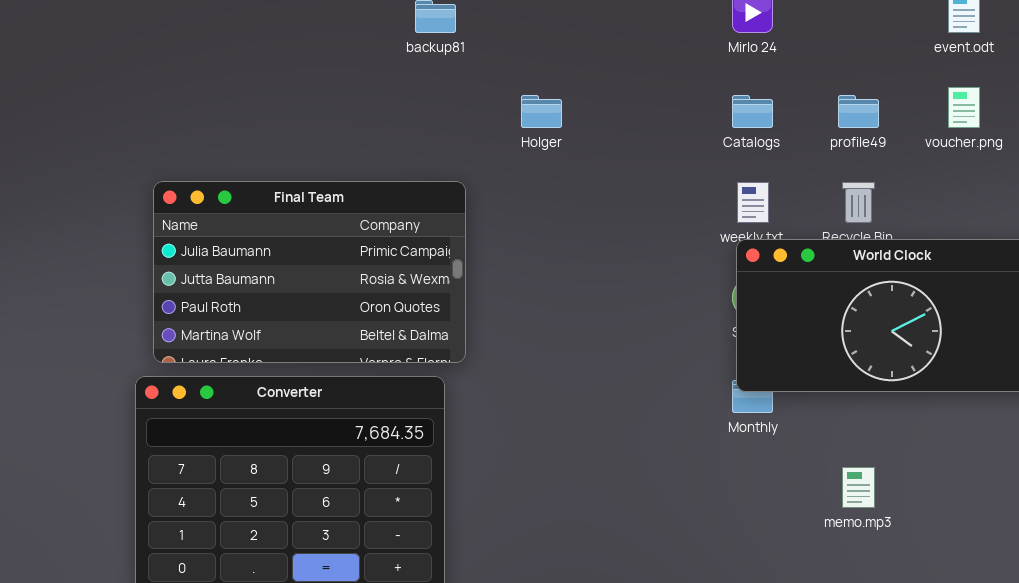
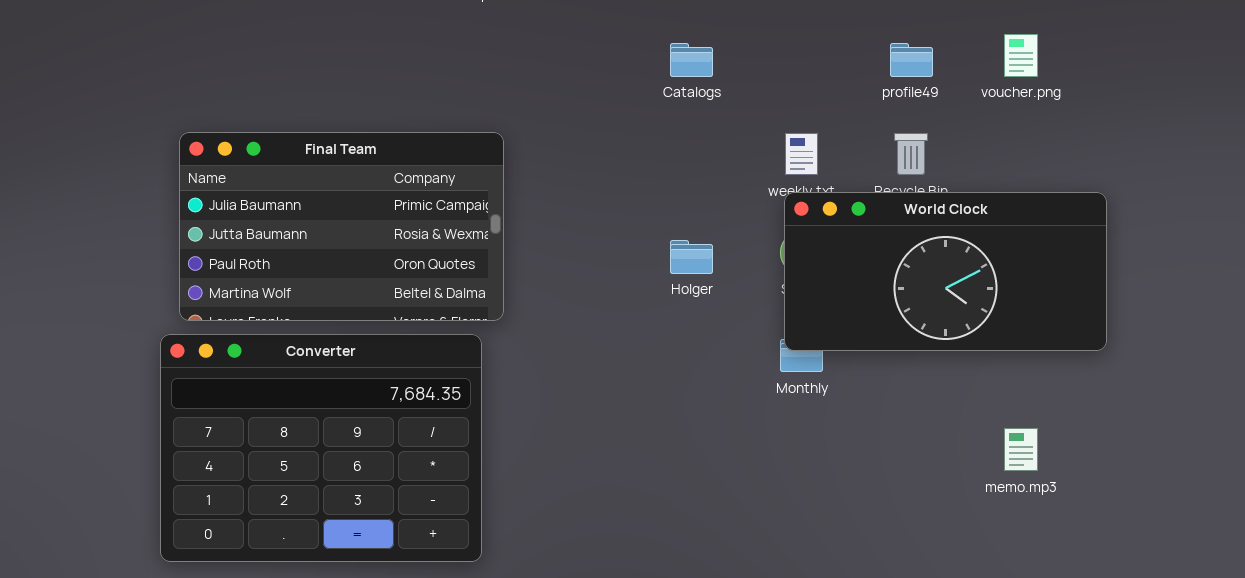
Holger: [521,95,562,128] -> [670,240,713,274], moved
Catalogs: [732,95,773,128] -> [670,43,713,77], moved
memo.mp3: [842,467,875,508] -> [1004,428,1038,471], moved

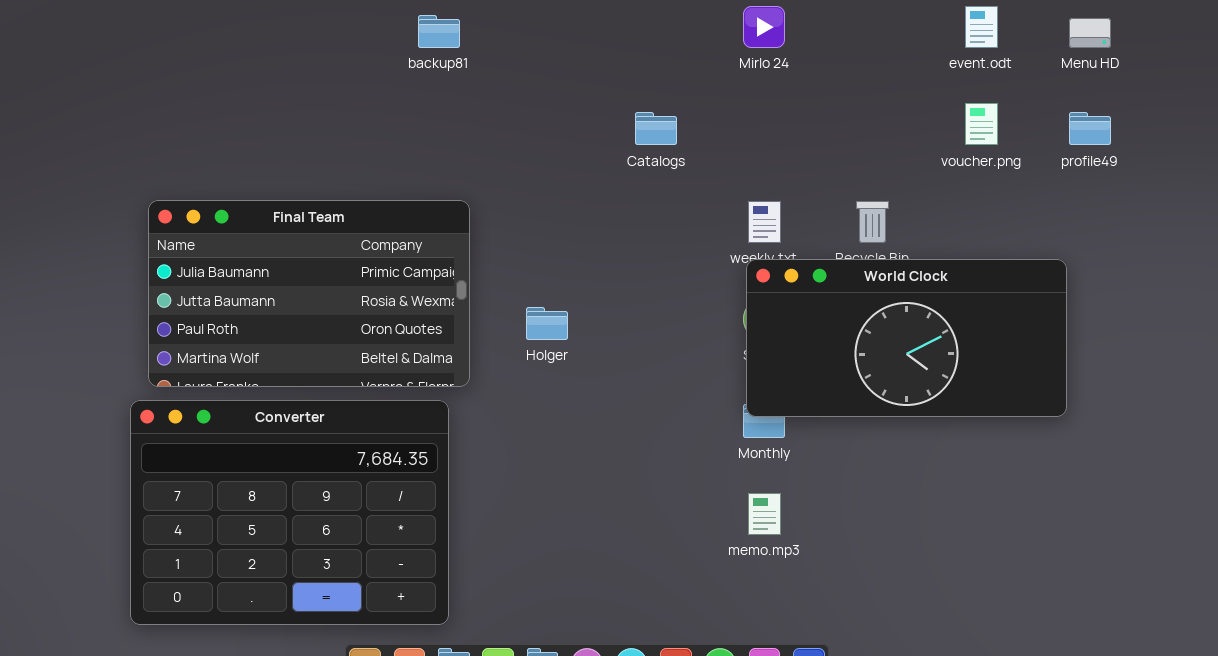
profile49: [890,43,933,77] -> [1069,112,1111,145], moved
Holger: [670,240,713,274] -> [526,307,568,340], moved
memo.mp3: [1004,428,1038,471] -> [748,493,781,535], moved

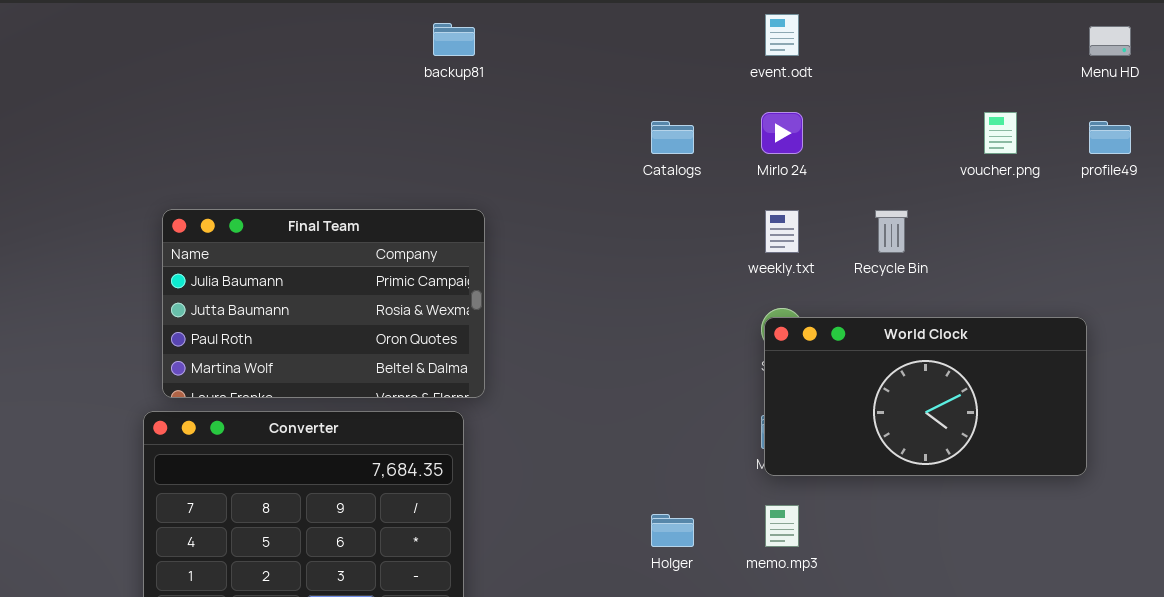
Mirlo 24: [743,6,785,48] -> [761,112,803,154], moved
event.odt: [965,6,998,48] -> [765,14,799,56], moved
World Clock: [746,259,1067,417] -> [764,317,1087,476], moved
Holger: [526,307,568,340] -> [651,514,694,547], moved

